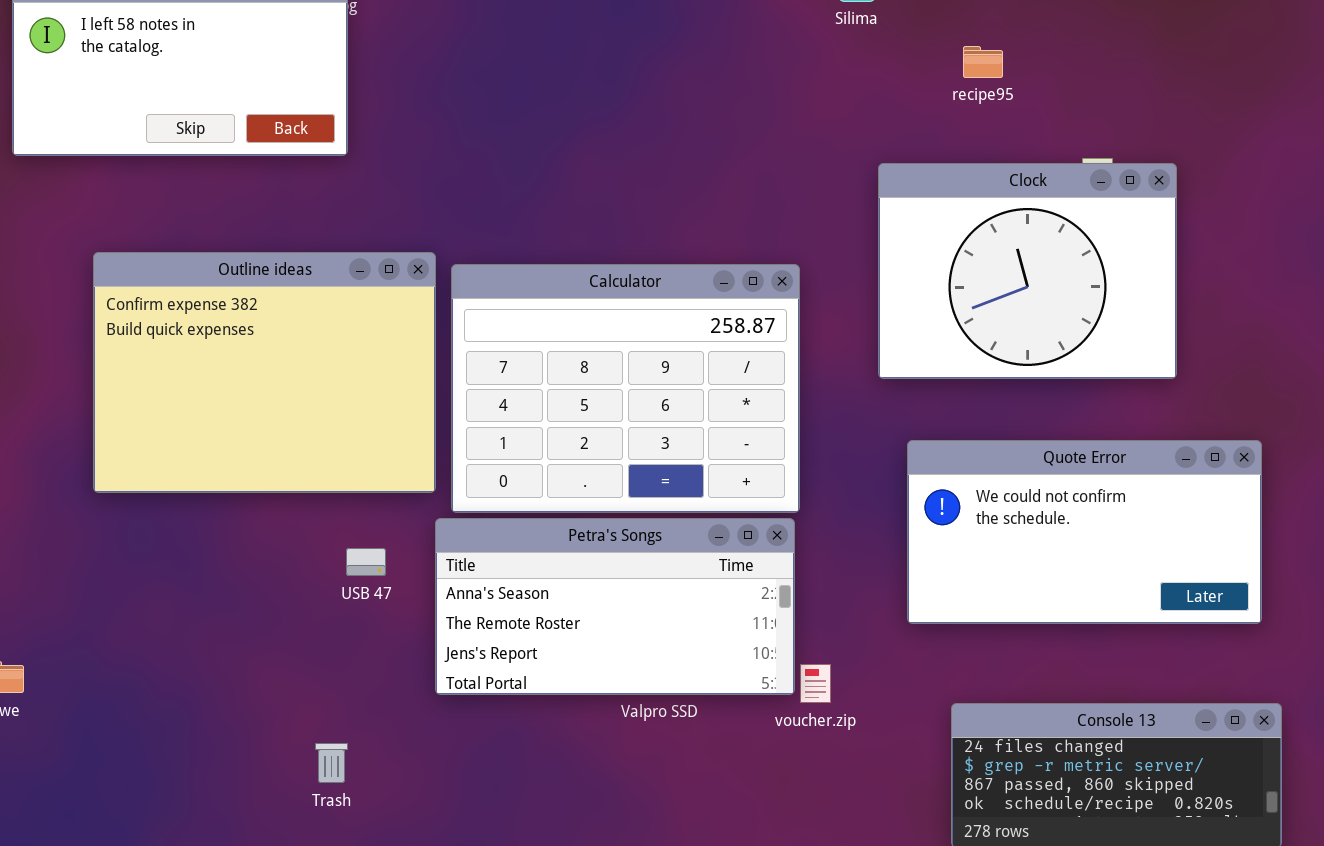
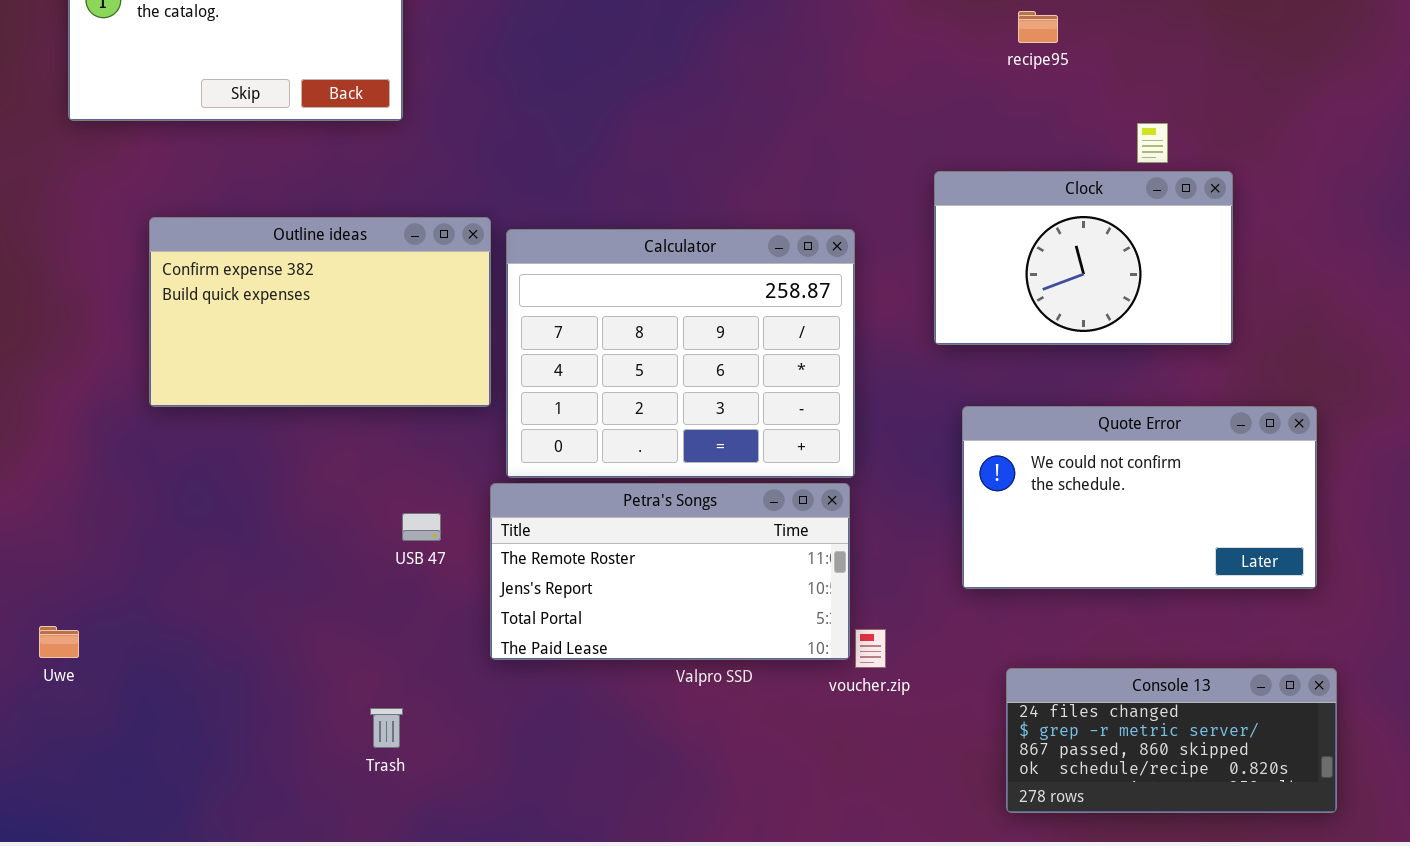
Clock: [878,163,1177,379] -> [934,171,1233,345], resized
Outline ideas: [93,252,436,493] -> [149,217,491,407], resized
Petra's Songs: [435,518,795,695] -> [490,483,850,660], scrolled down 1 row

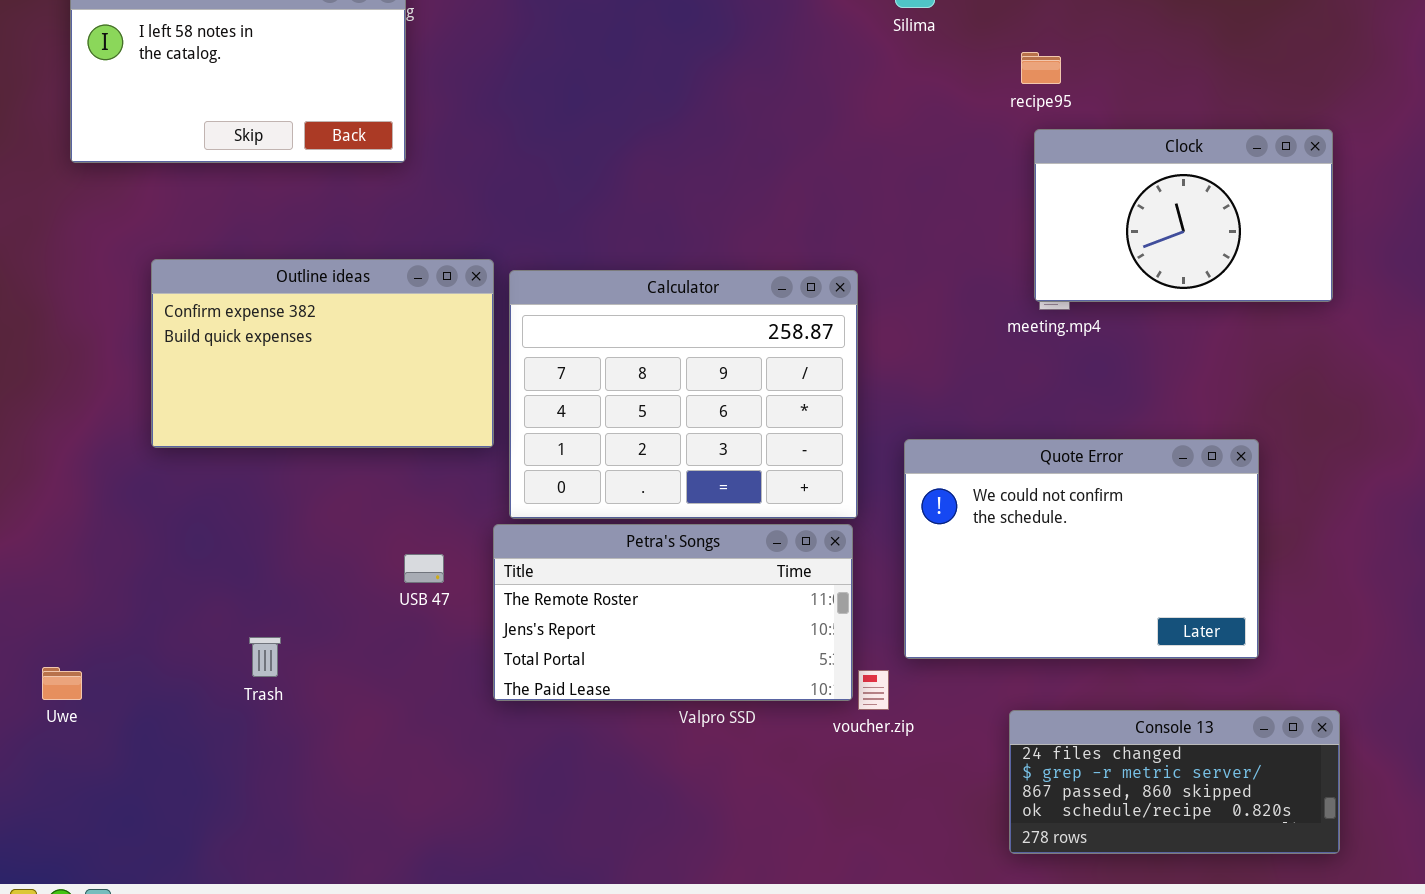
Clock: [934,171,1233,345] -> [1034,129,1333,302], moved
Quote Error: [962,406,1317,589] -> [904,439,1259,659], moved, resized
Trash: [370,708,403,748] -> [249,637,281,677], moved

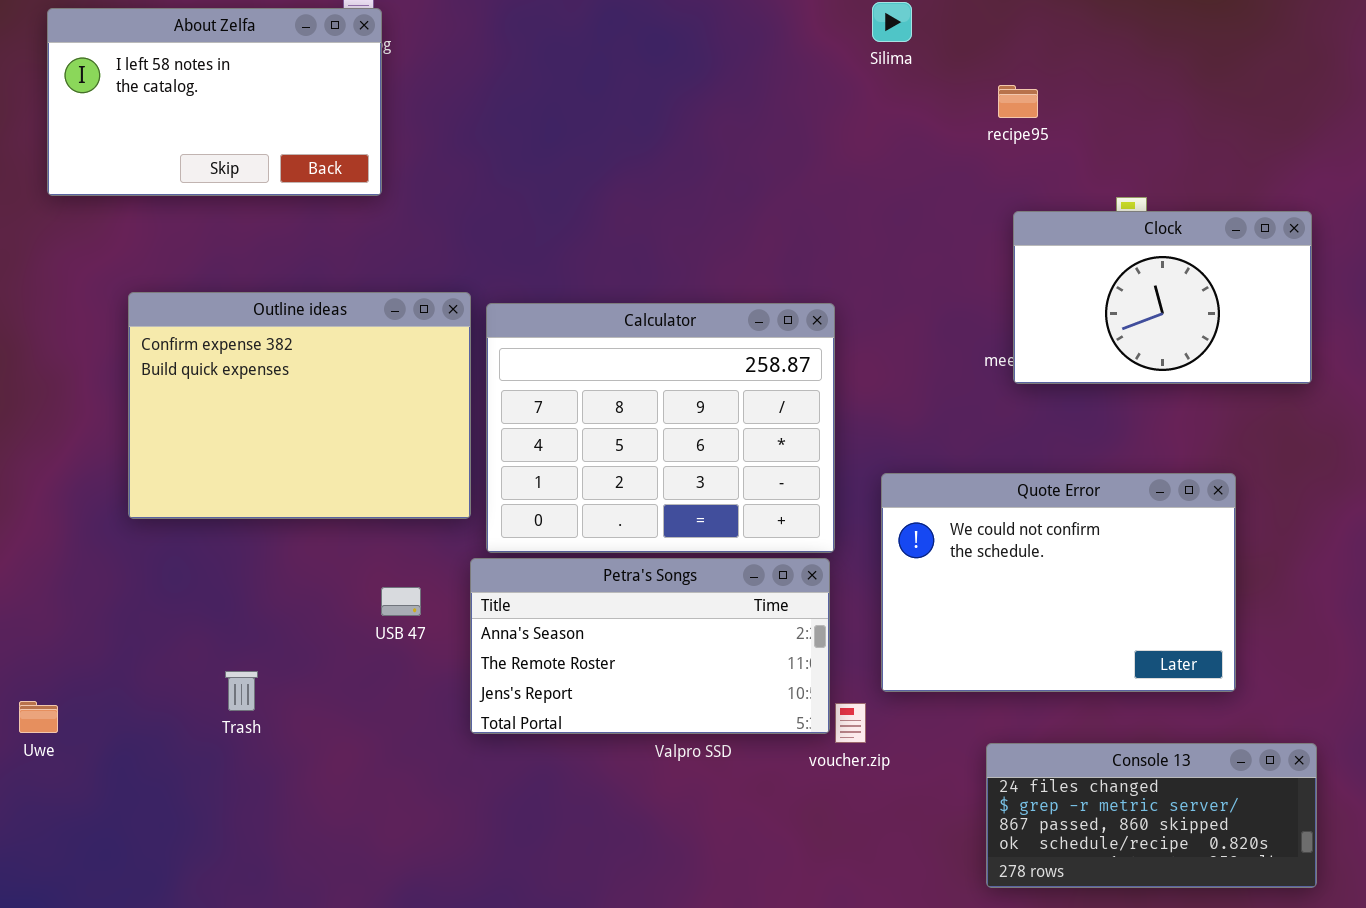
Clock: [1034,129,1333,302] -> [1013,211,1312,384], moved
Outline ideas: [151,259,494,448] -> [128,292,471,519], resized
Petra's Songs: [493,524,853,701] -> [470,558,830,734], scrolled up 1 row

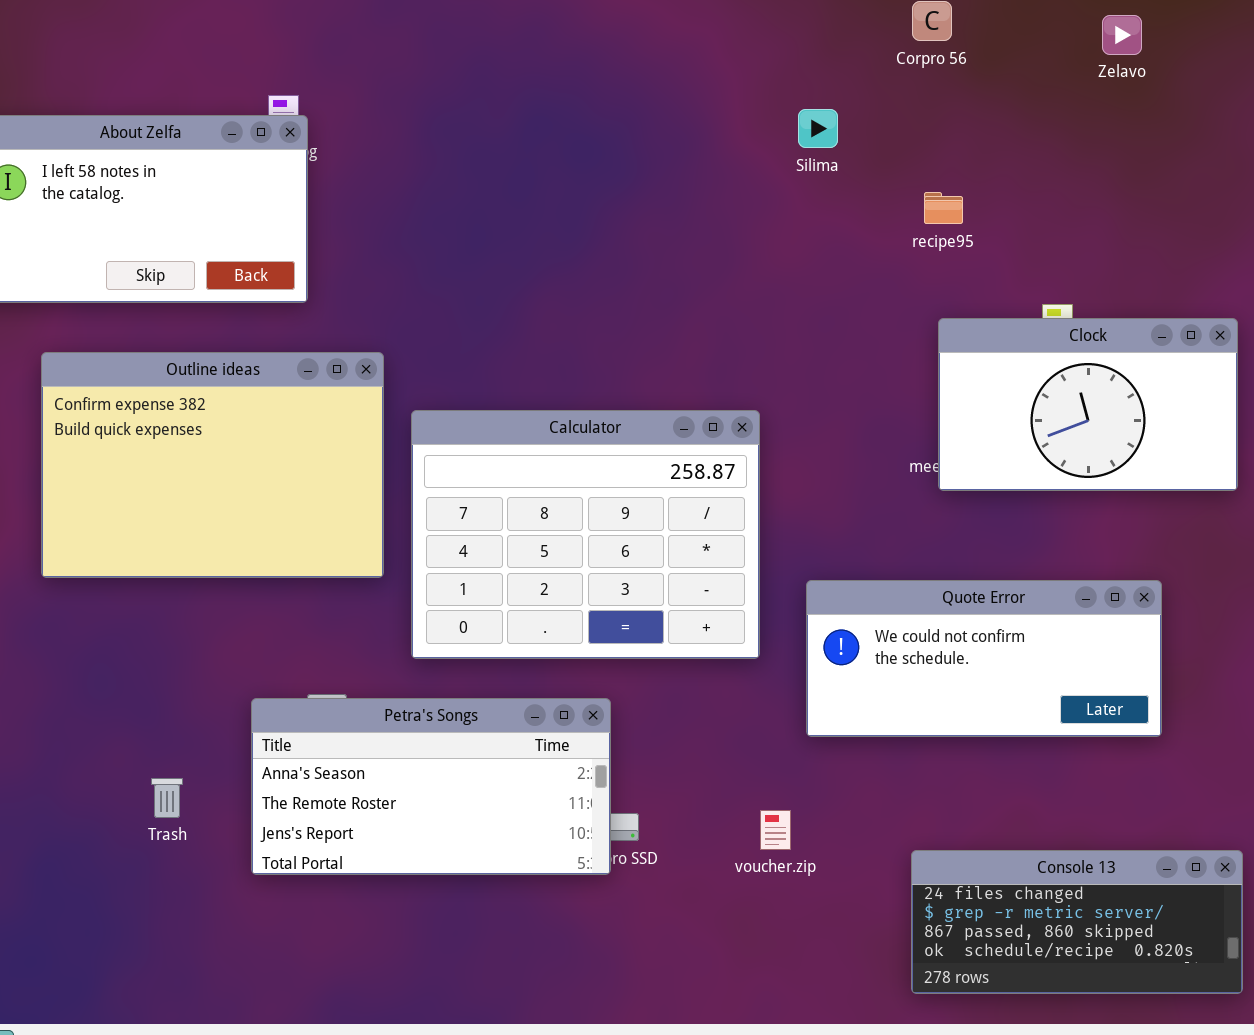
Outline ideas: [128,292,471,519] -> [41,352,384,578], moved
Quote Error: [881,473,1236,692] -> [806,580,1162,737], resized
Petra's Songs: [470,558,830,734] -> [251,698,611,875], moved

